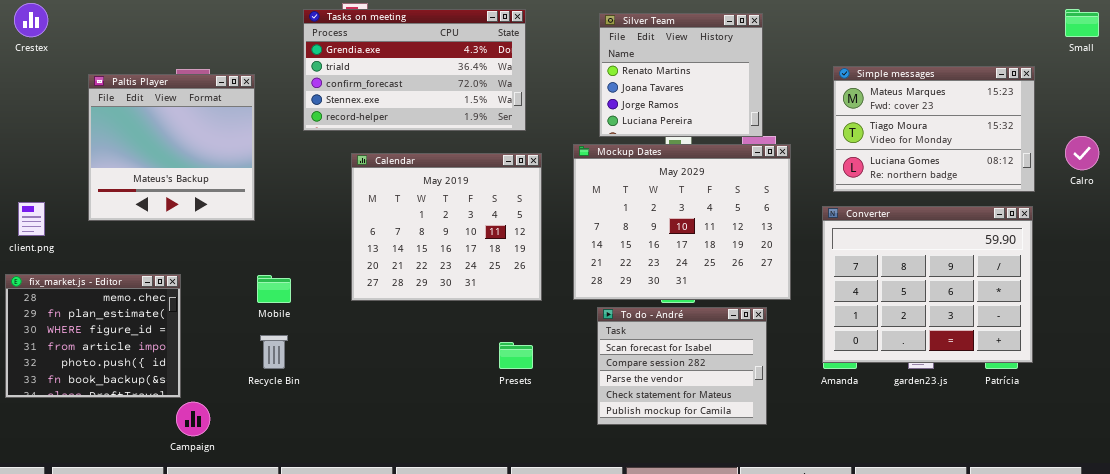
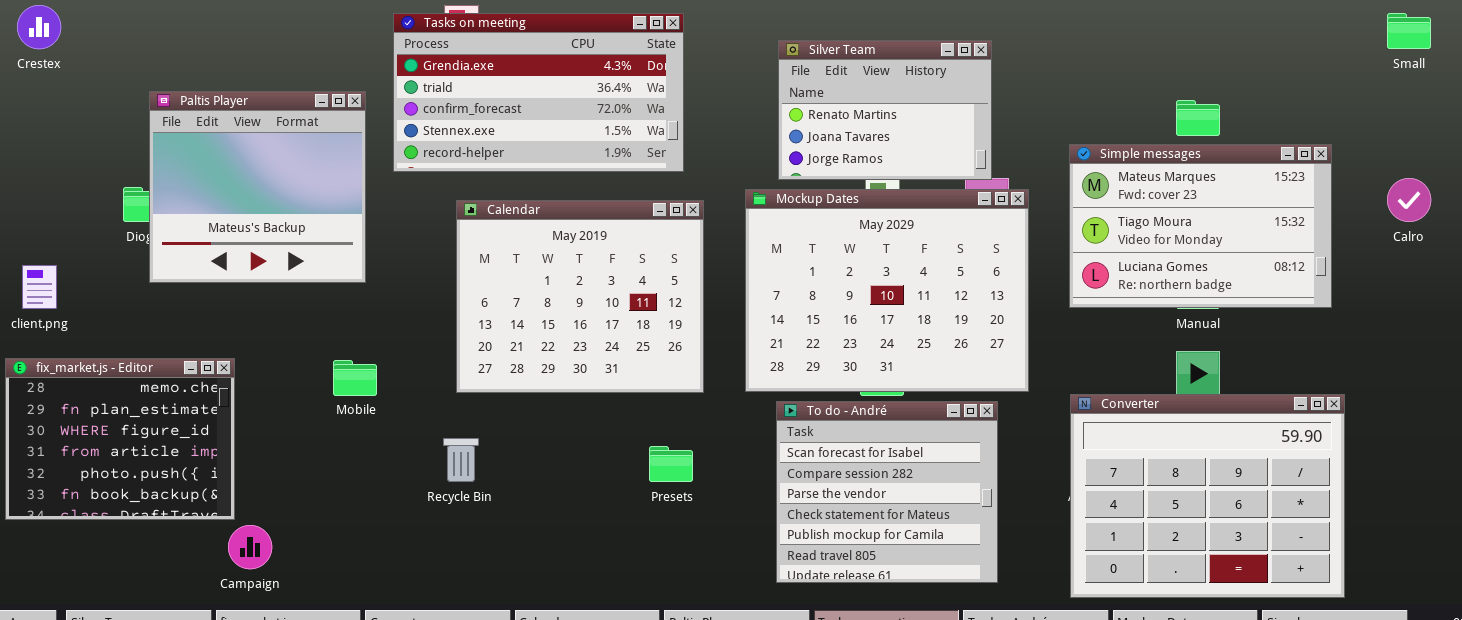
Silver Team: [599,13,763,137] -> [778,40,992,180], resized
Simple messages: [833,66,1035,192] -> [1069,144,1332,308], moved
Paltis Player: [88,74,255,221] -> [149,91,366,283], moved
Converter: [822,206,1033,363] -> [1070,394,1345,598], moved
To do - André: [597,307,767,425] -> [776,401,998,583], resized
Recycle Bin: [260,335,288,369] -> [443,438,479,482], moved

